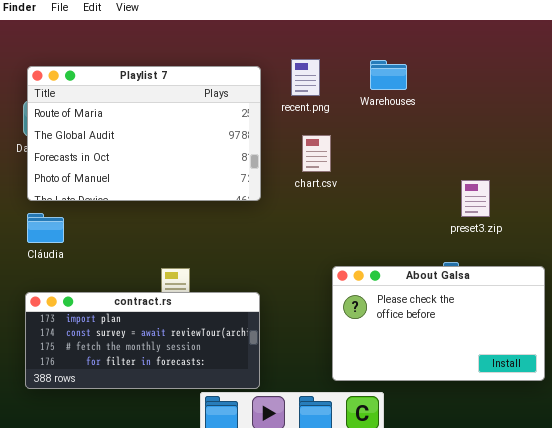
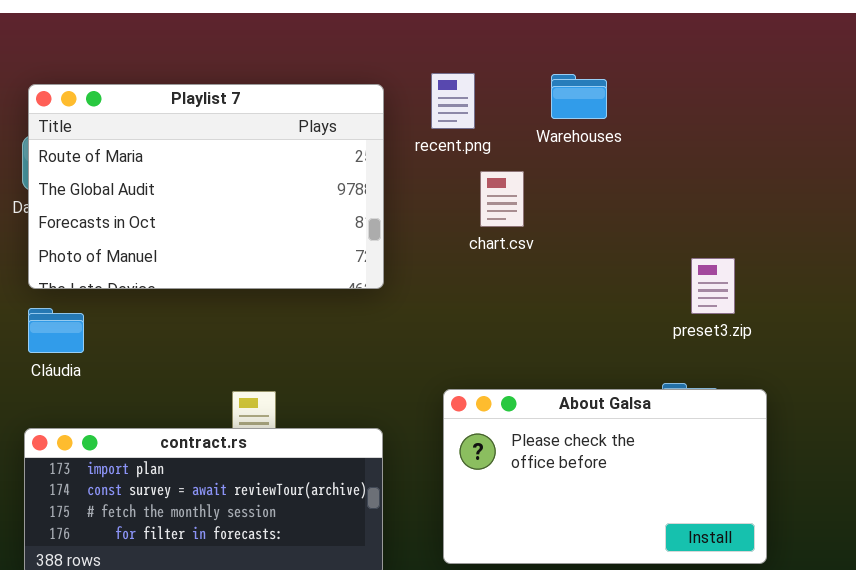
chart.csv: [302,135,331,172] -> [480,171,524,227], moved
About Galsa: [332,266,545,381] -> [443,389,767,564], moved

